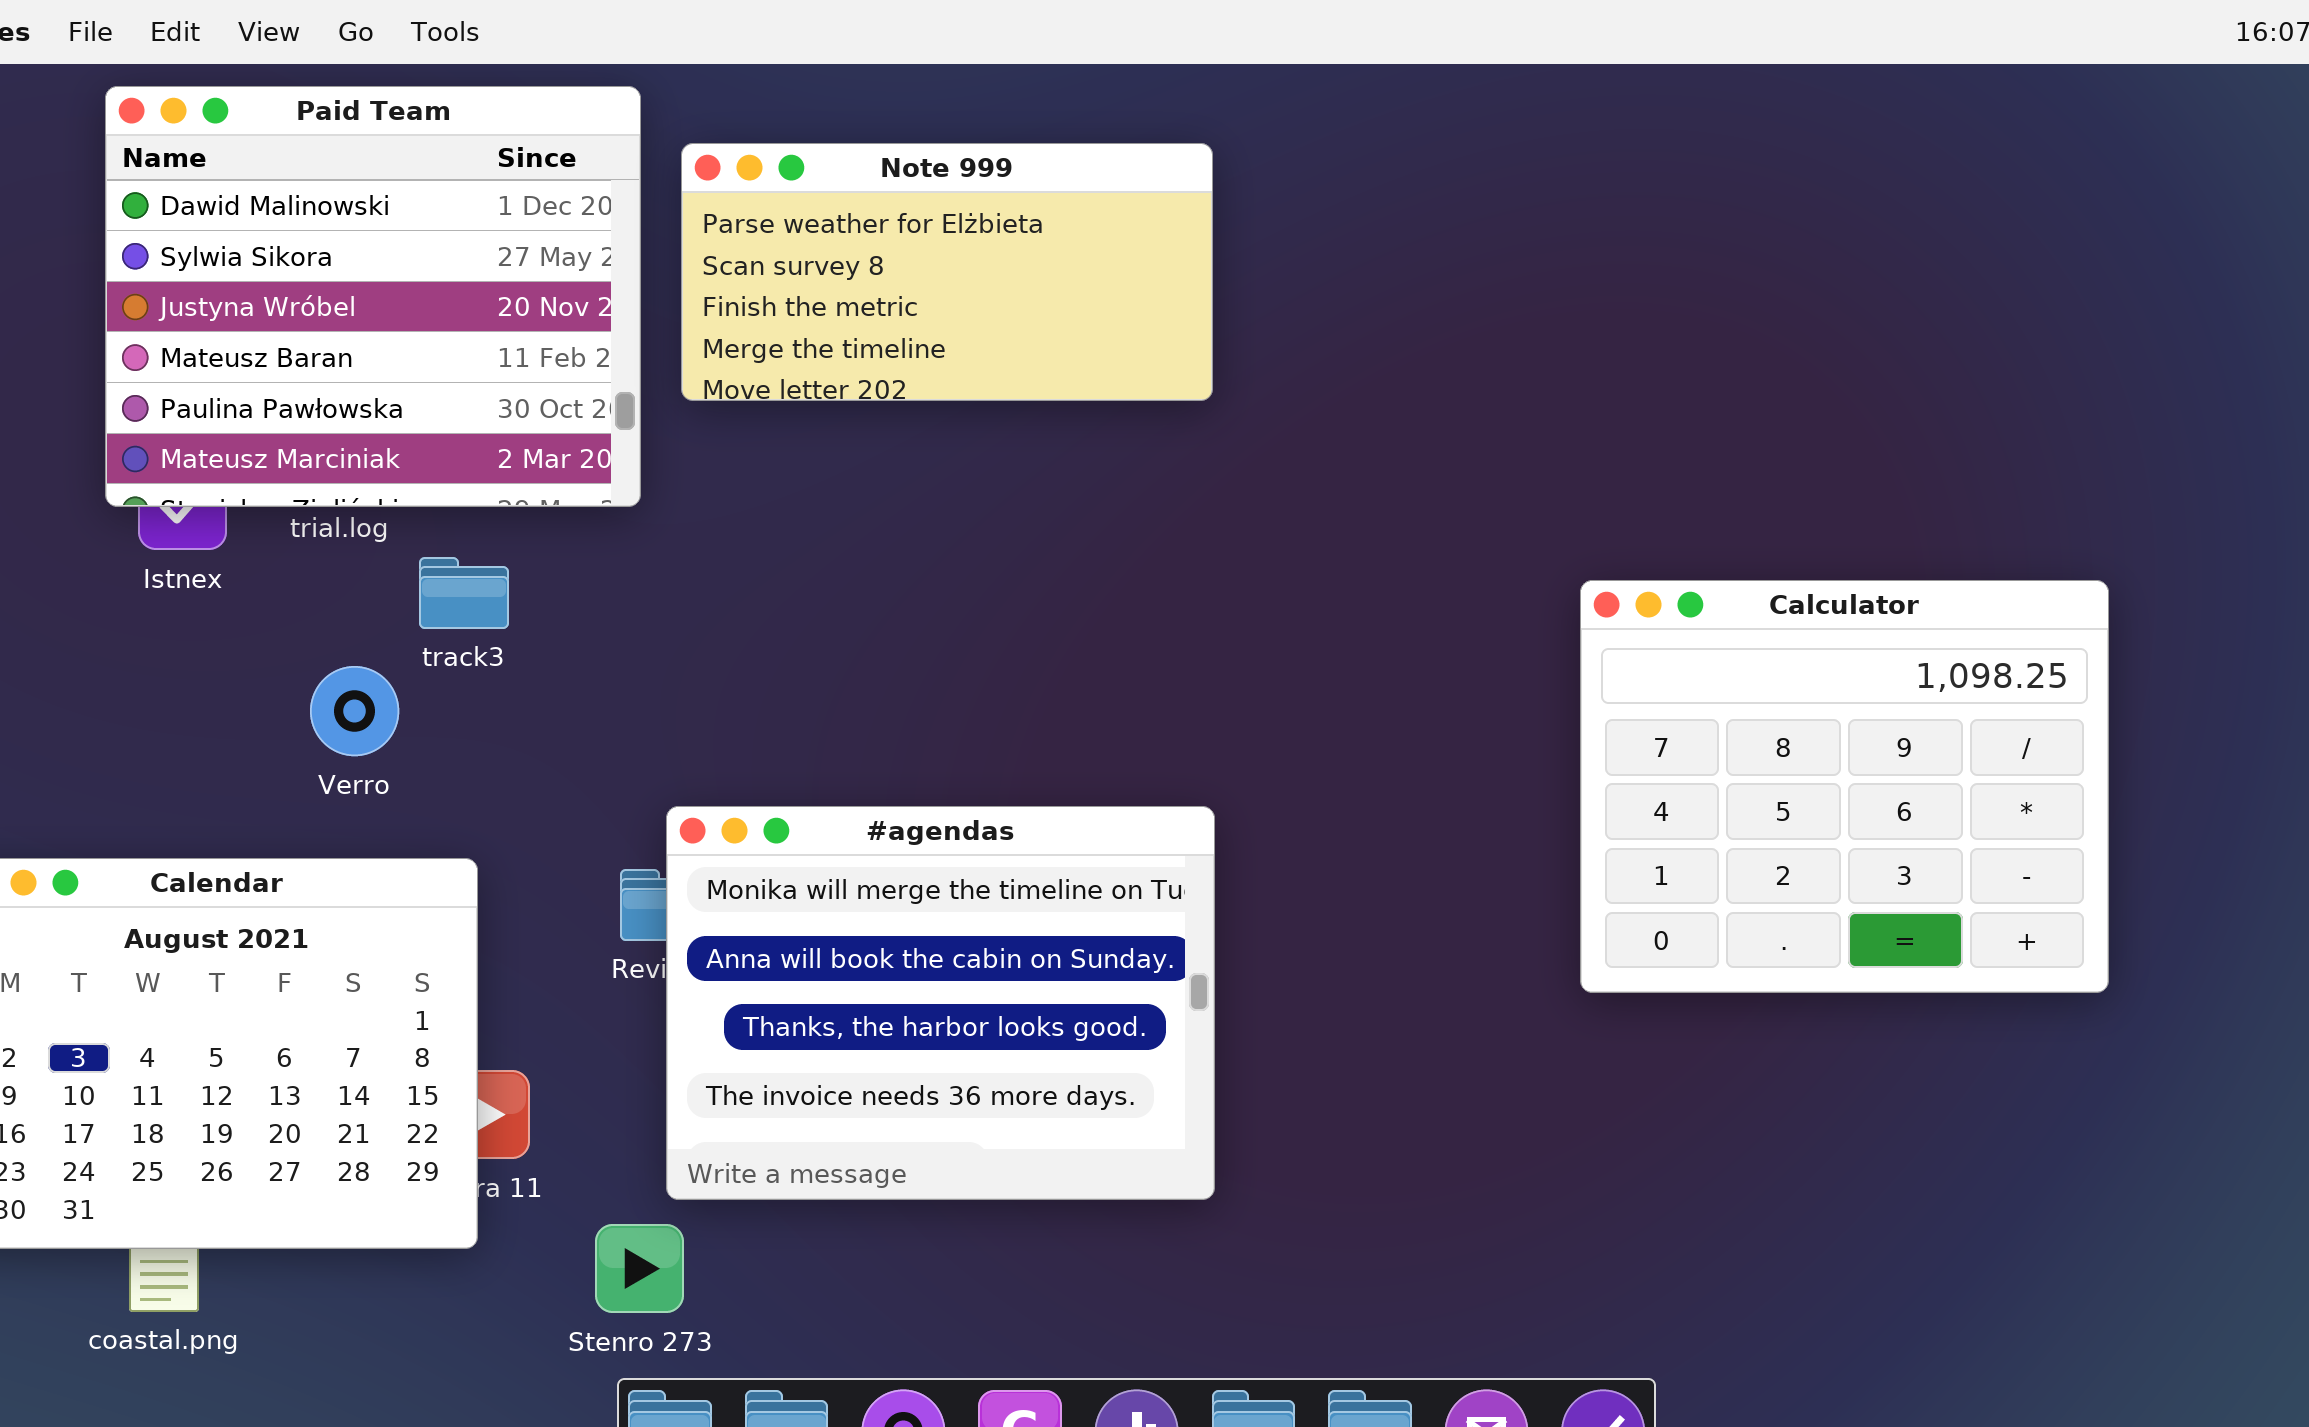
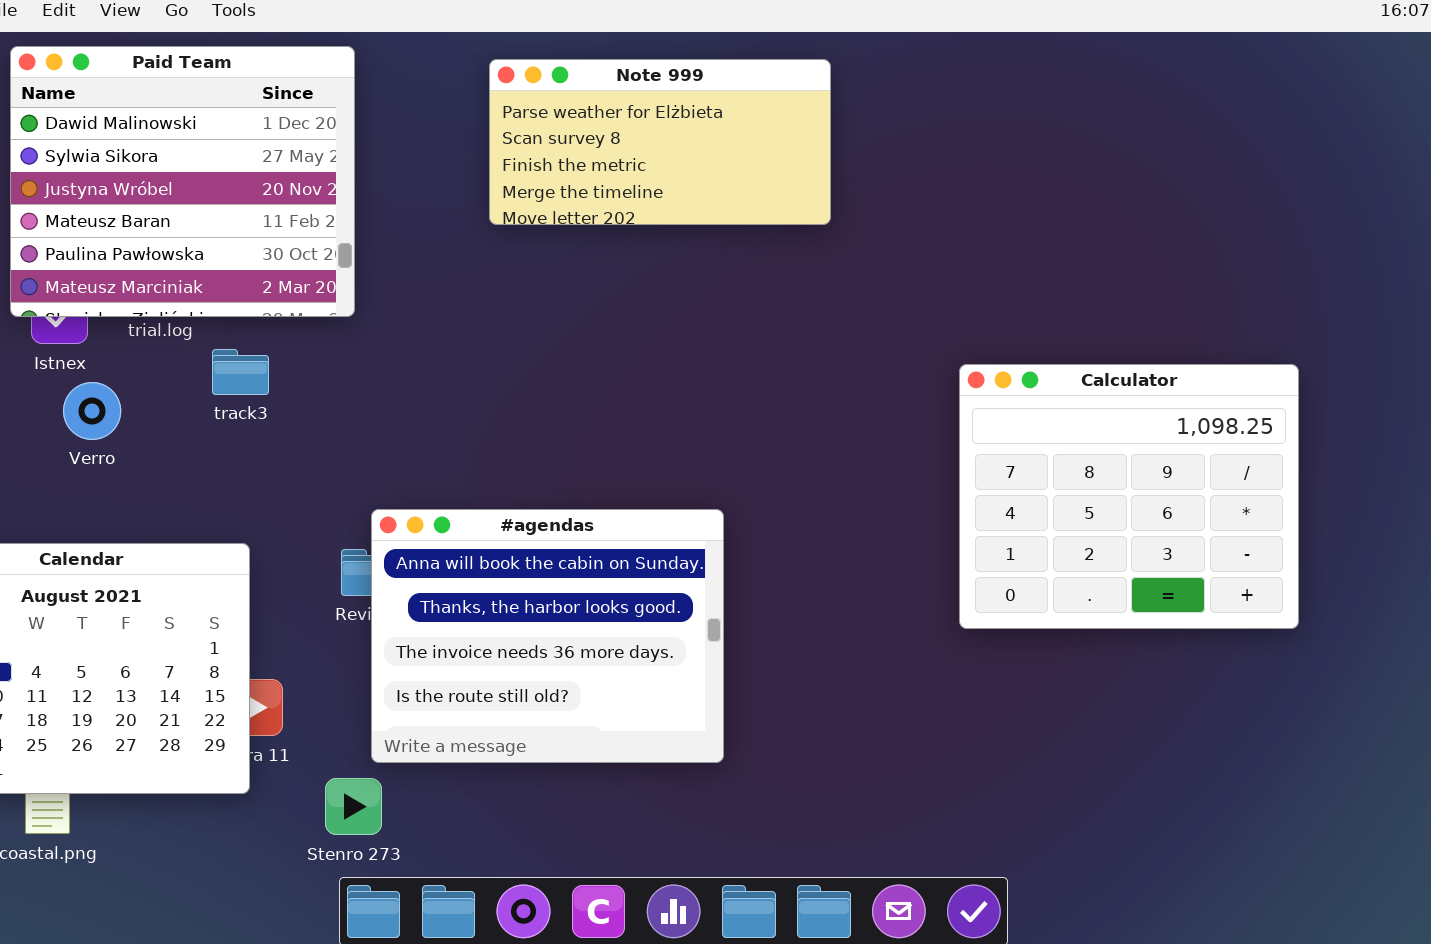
Note 999: [681,143,1213,401] -> [489,59,831,225], moved
Verro: [310,666,399,756] -> [63,382,121,440], moved
#agendas: [666,806,1215,1200] -> [371,509,724,763], scrolled down 1 row

